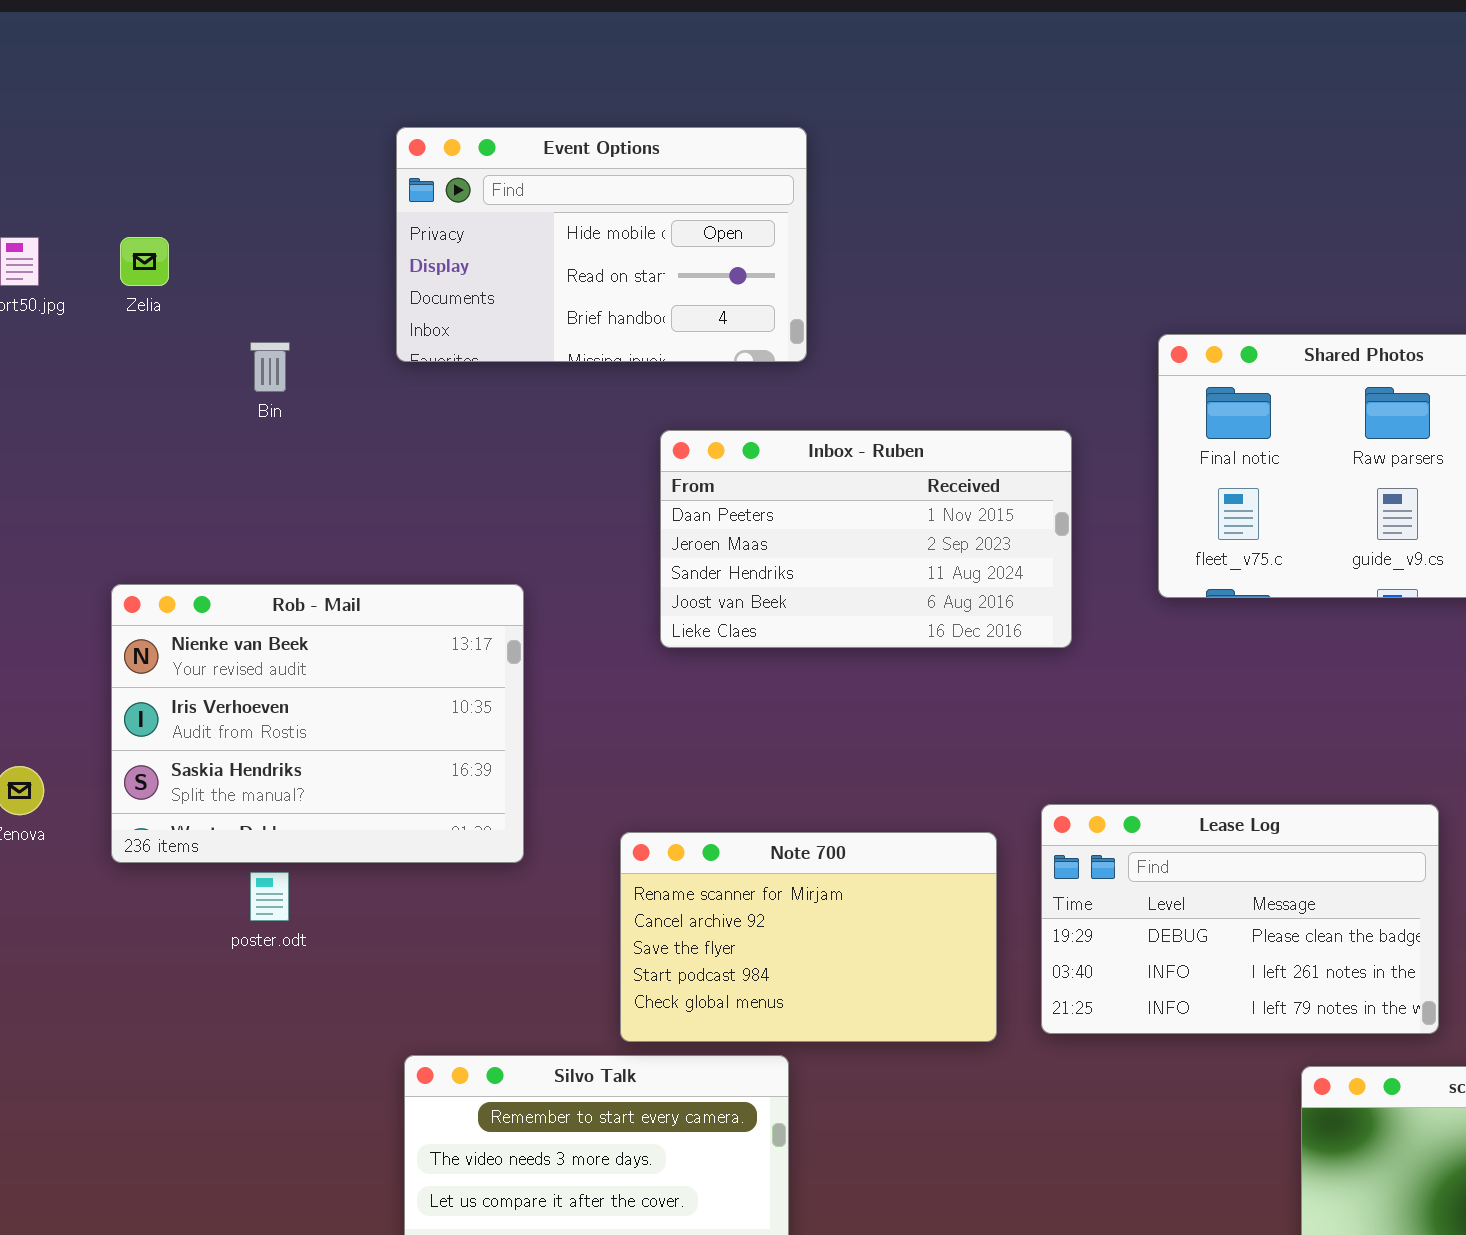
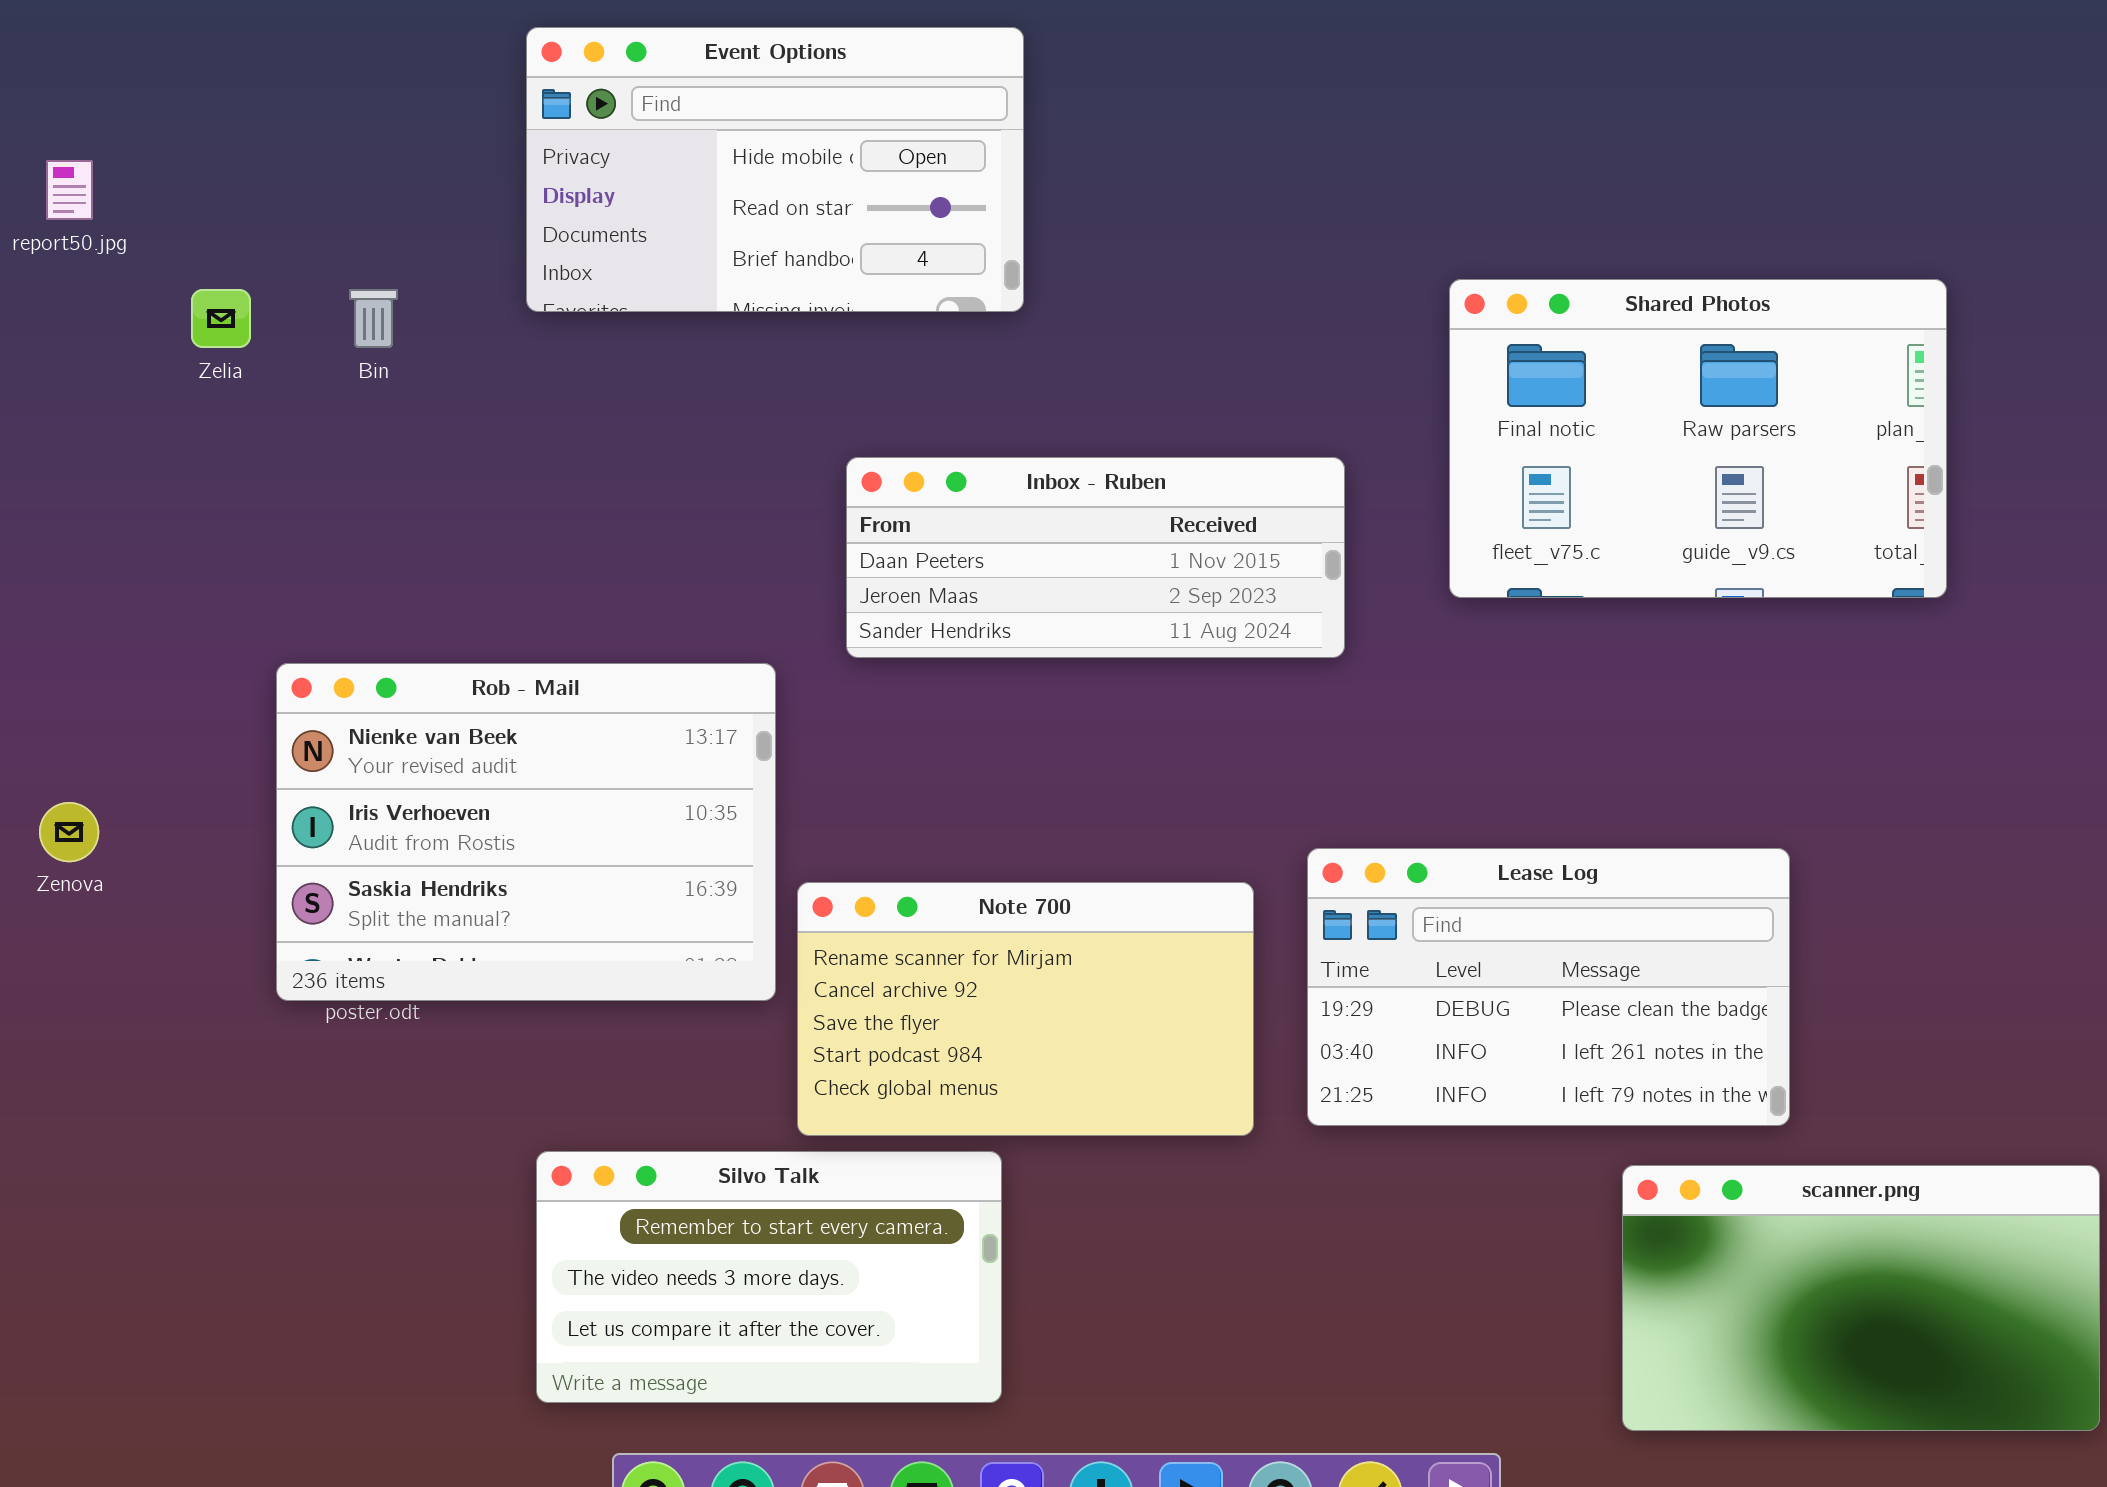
Zelia: [120,237,169,286] -> [191,289,251,348], moved
Inbox - Ruben: [660,430,1072,648] -> [846,457,1345,658], resized
Rob - Mail: [111,584,524,863] -> [276,663,776,1001], moved

